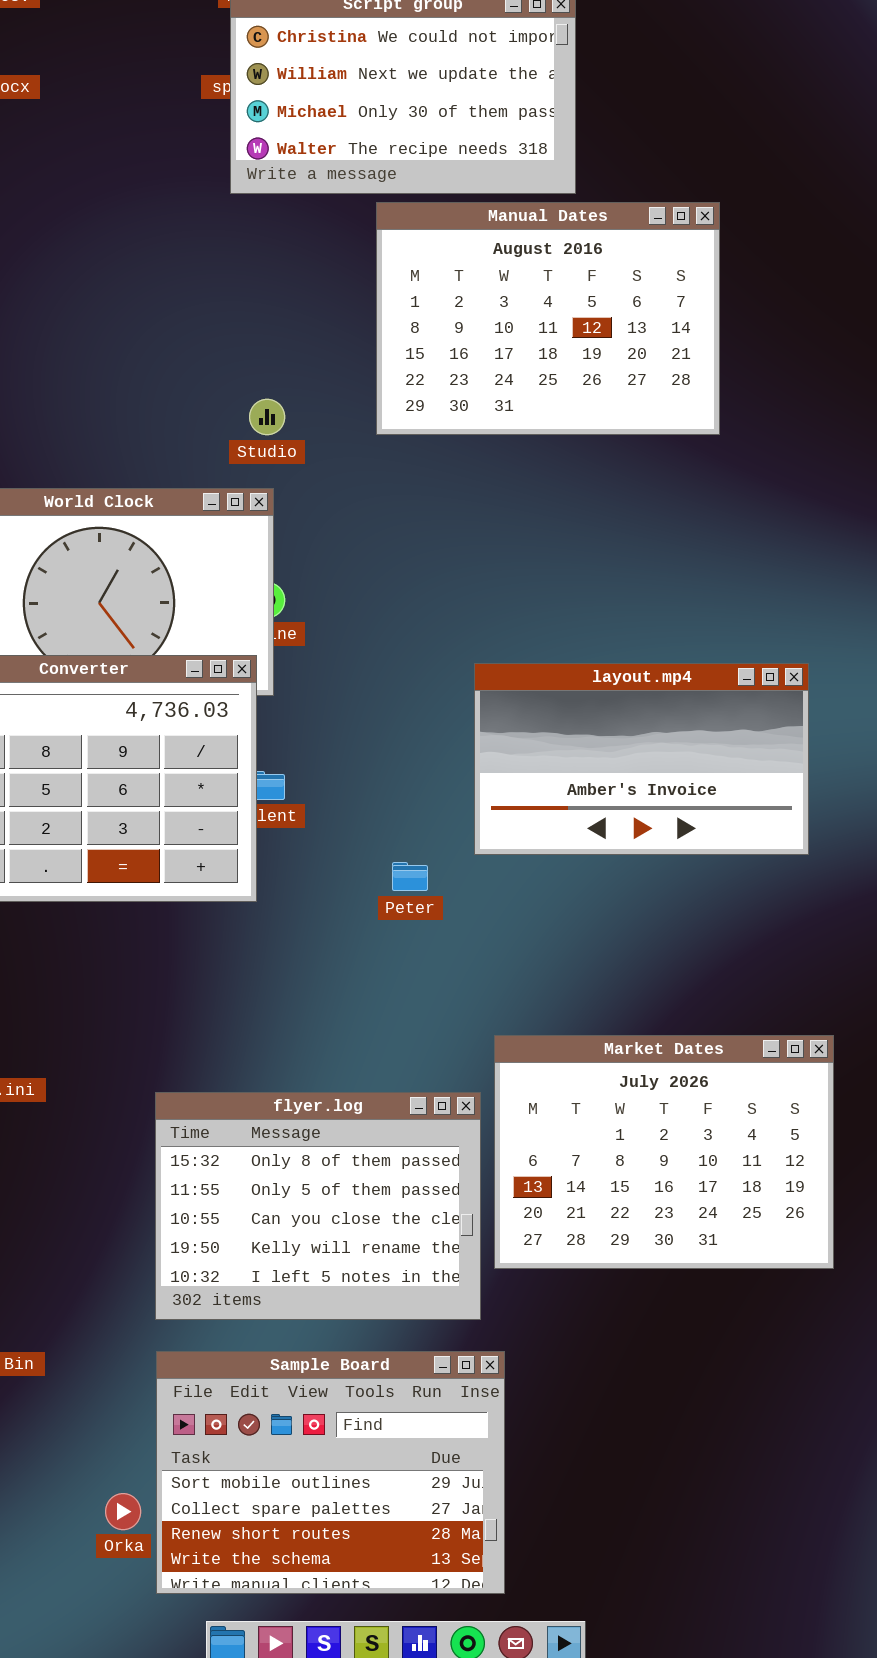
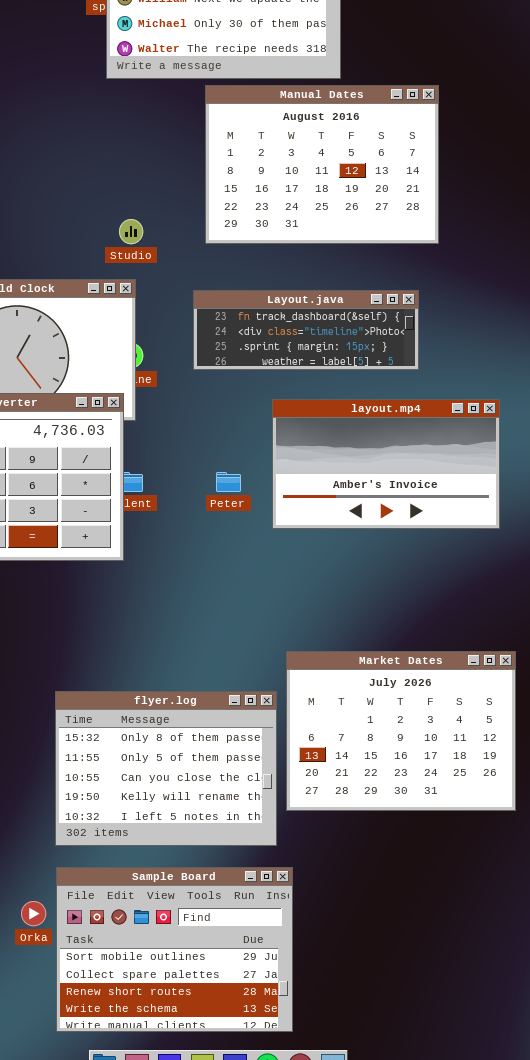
Layout.java: none -> [193,290,419,370], opened
Peter: [392,862,428,891] -> [216,472,241,492], moved
Orka: [105,1493,141,1530] -> [21,901,46,926], moved

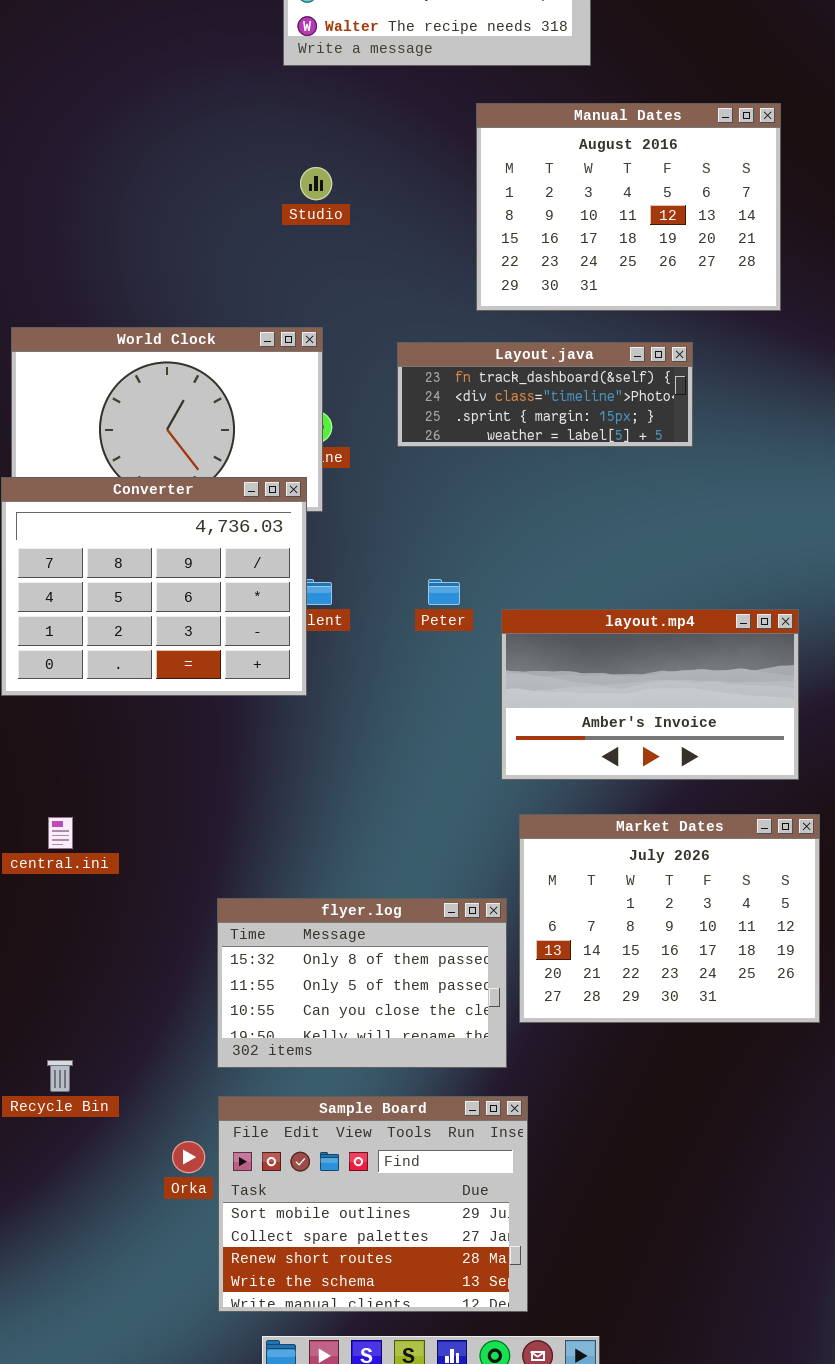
Manual Dates: [205,85,439,244] -> [476,103,781,311], moved
Studio: [119,219,143,244] -> [300,167,332,200], moved
layout.mp4: [272,399,500,529] -> [501,609,799,780], moved
flyer.log: [55,691,277,846] -> [217,898,507,1068], resized

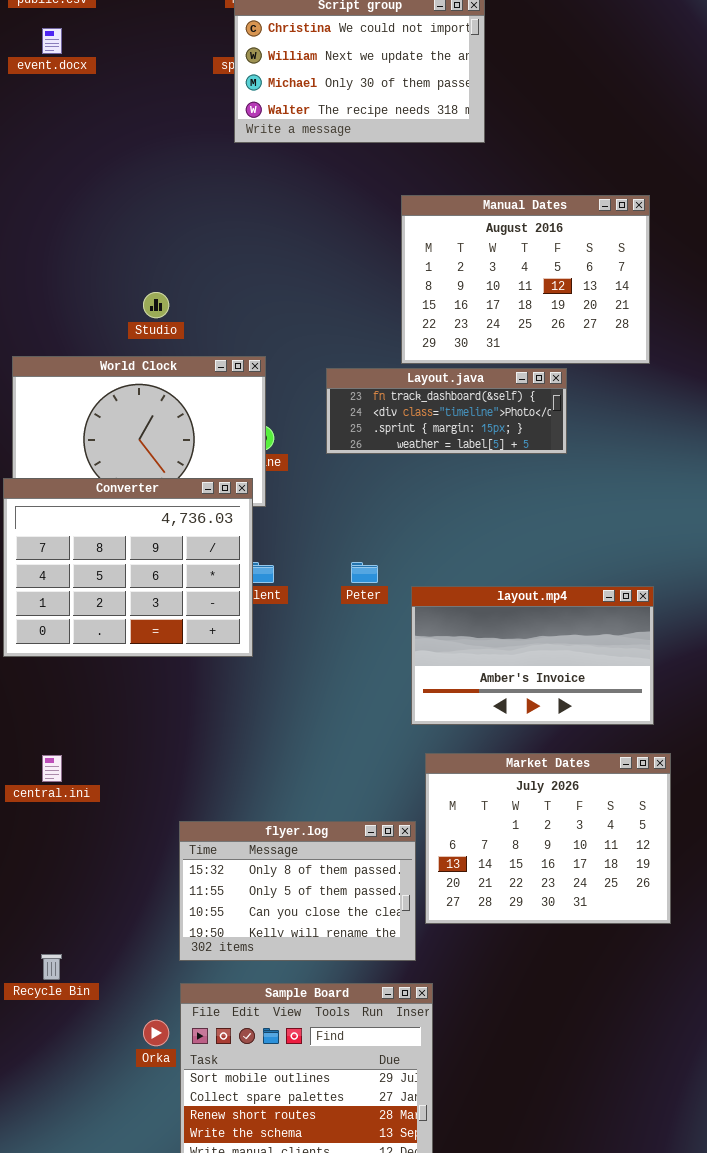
Manual Dates: [476,103,781,311] -> [401,195,650,364], moved
Studio: [300,167,332,200] -> [143,292,169,318], moved

